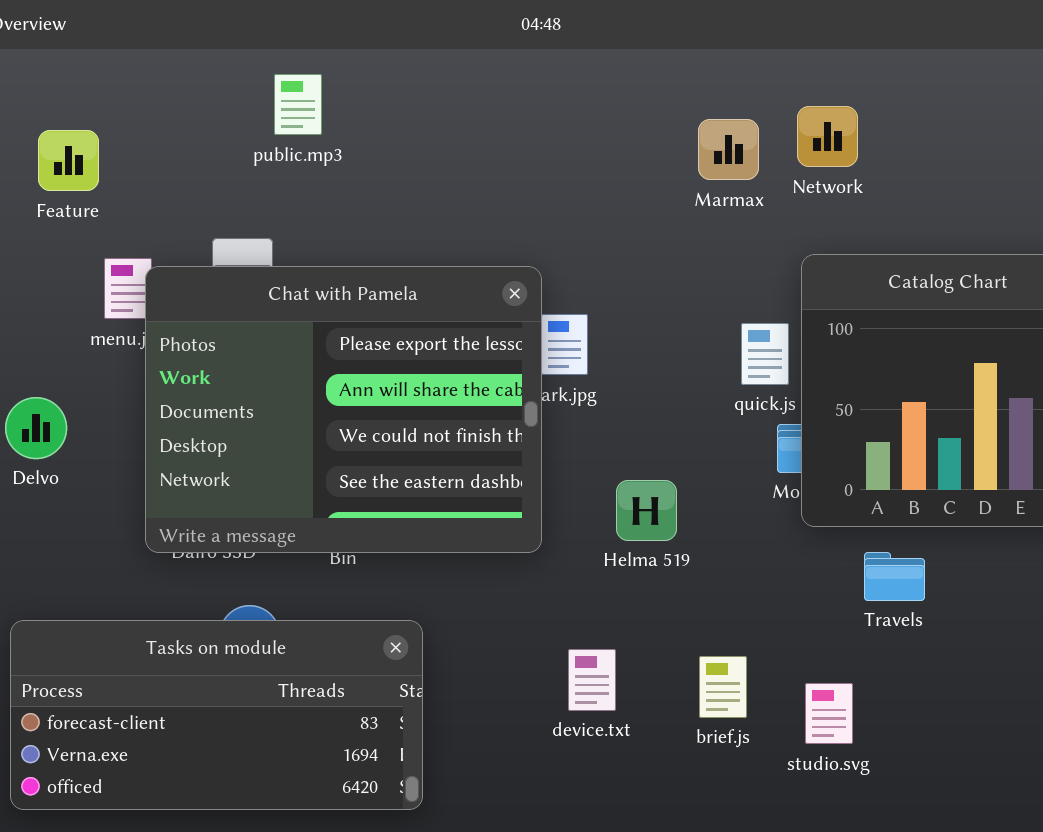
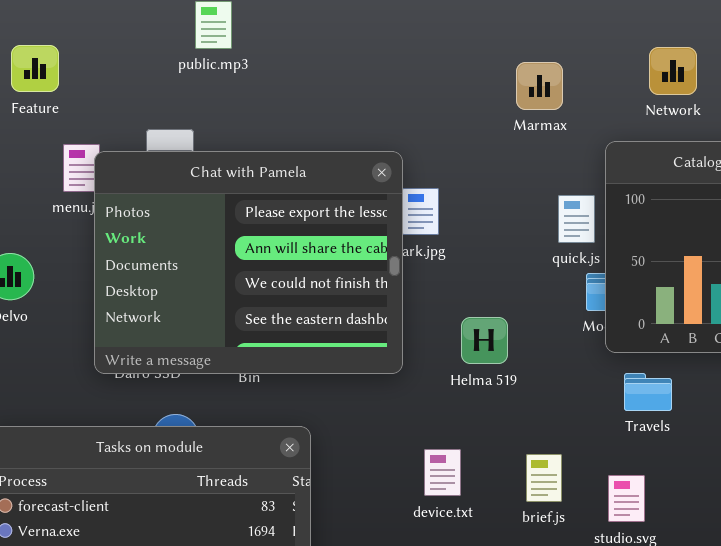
Network: [797,106,858,167] -> [649,47,697,95], moved
Marmax: [698,119,759,180] -> [516,62,563,110], moved
Travels: [864,552,925,601] -> [624,373,672,411], moved

